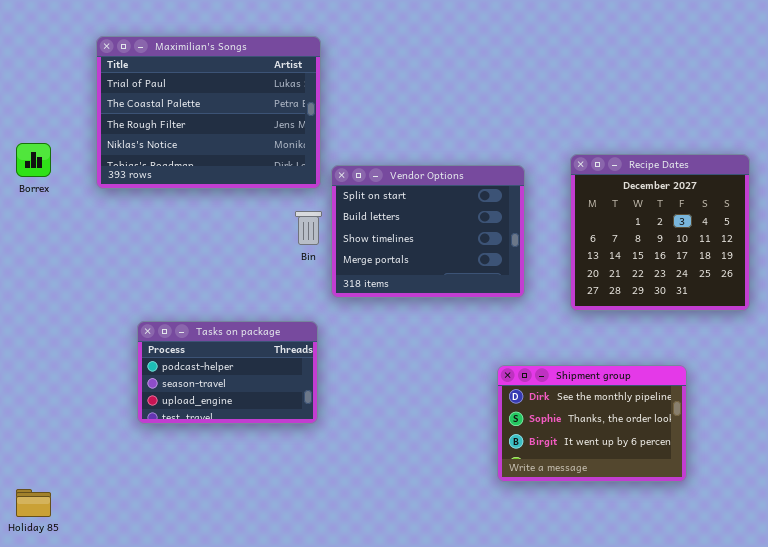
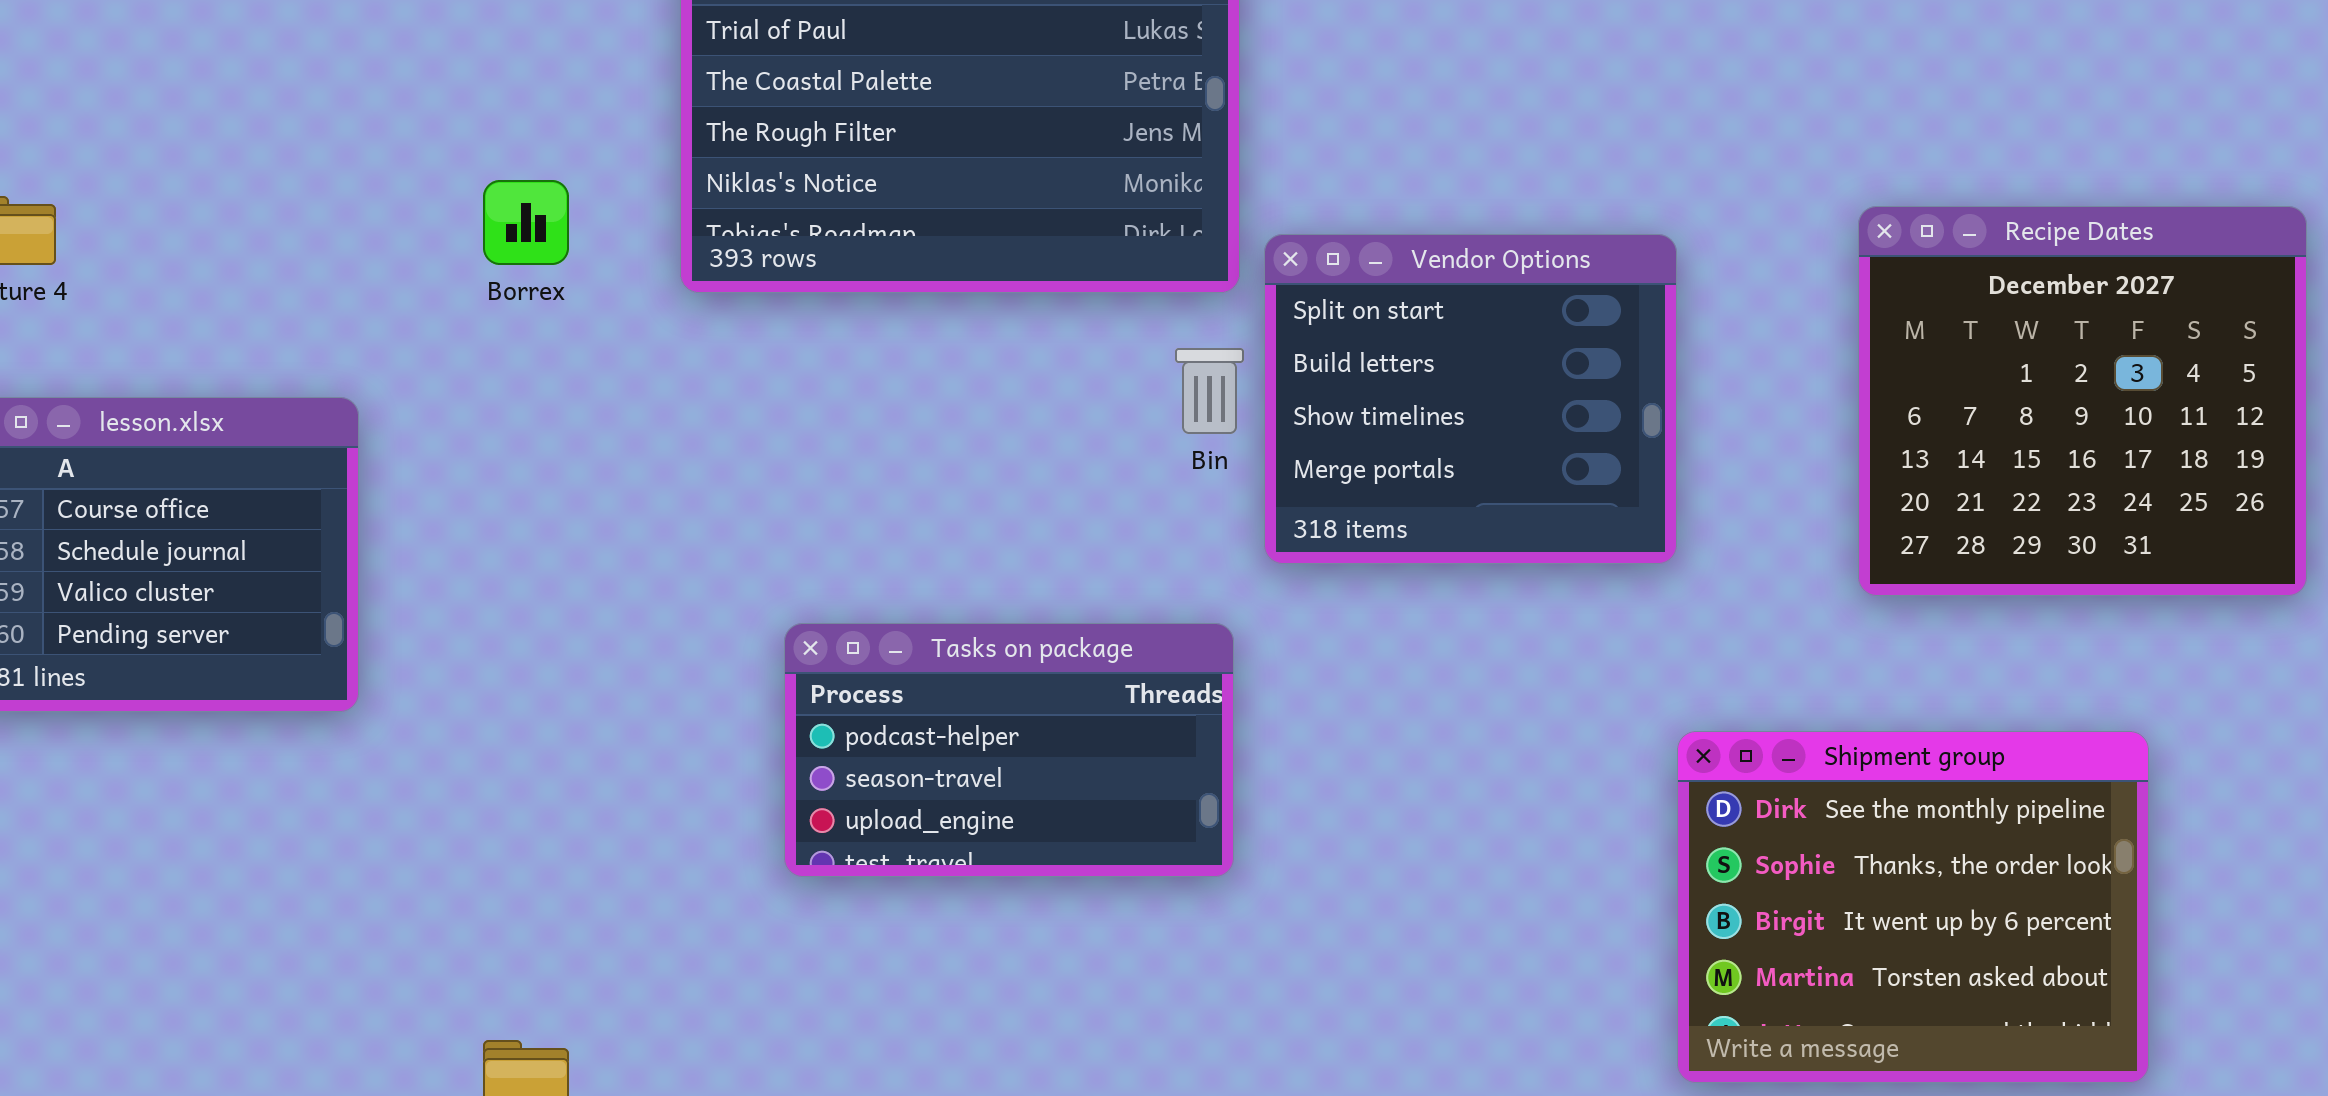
Vendor Options: [331,165,525,298] -> [1264,234,1677,564], resized
Shipment group: [497,365,687,482] -> [1677,731,2149,1083], resized

